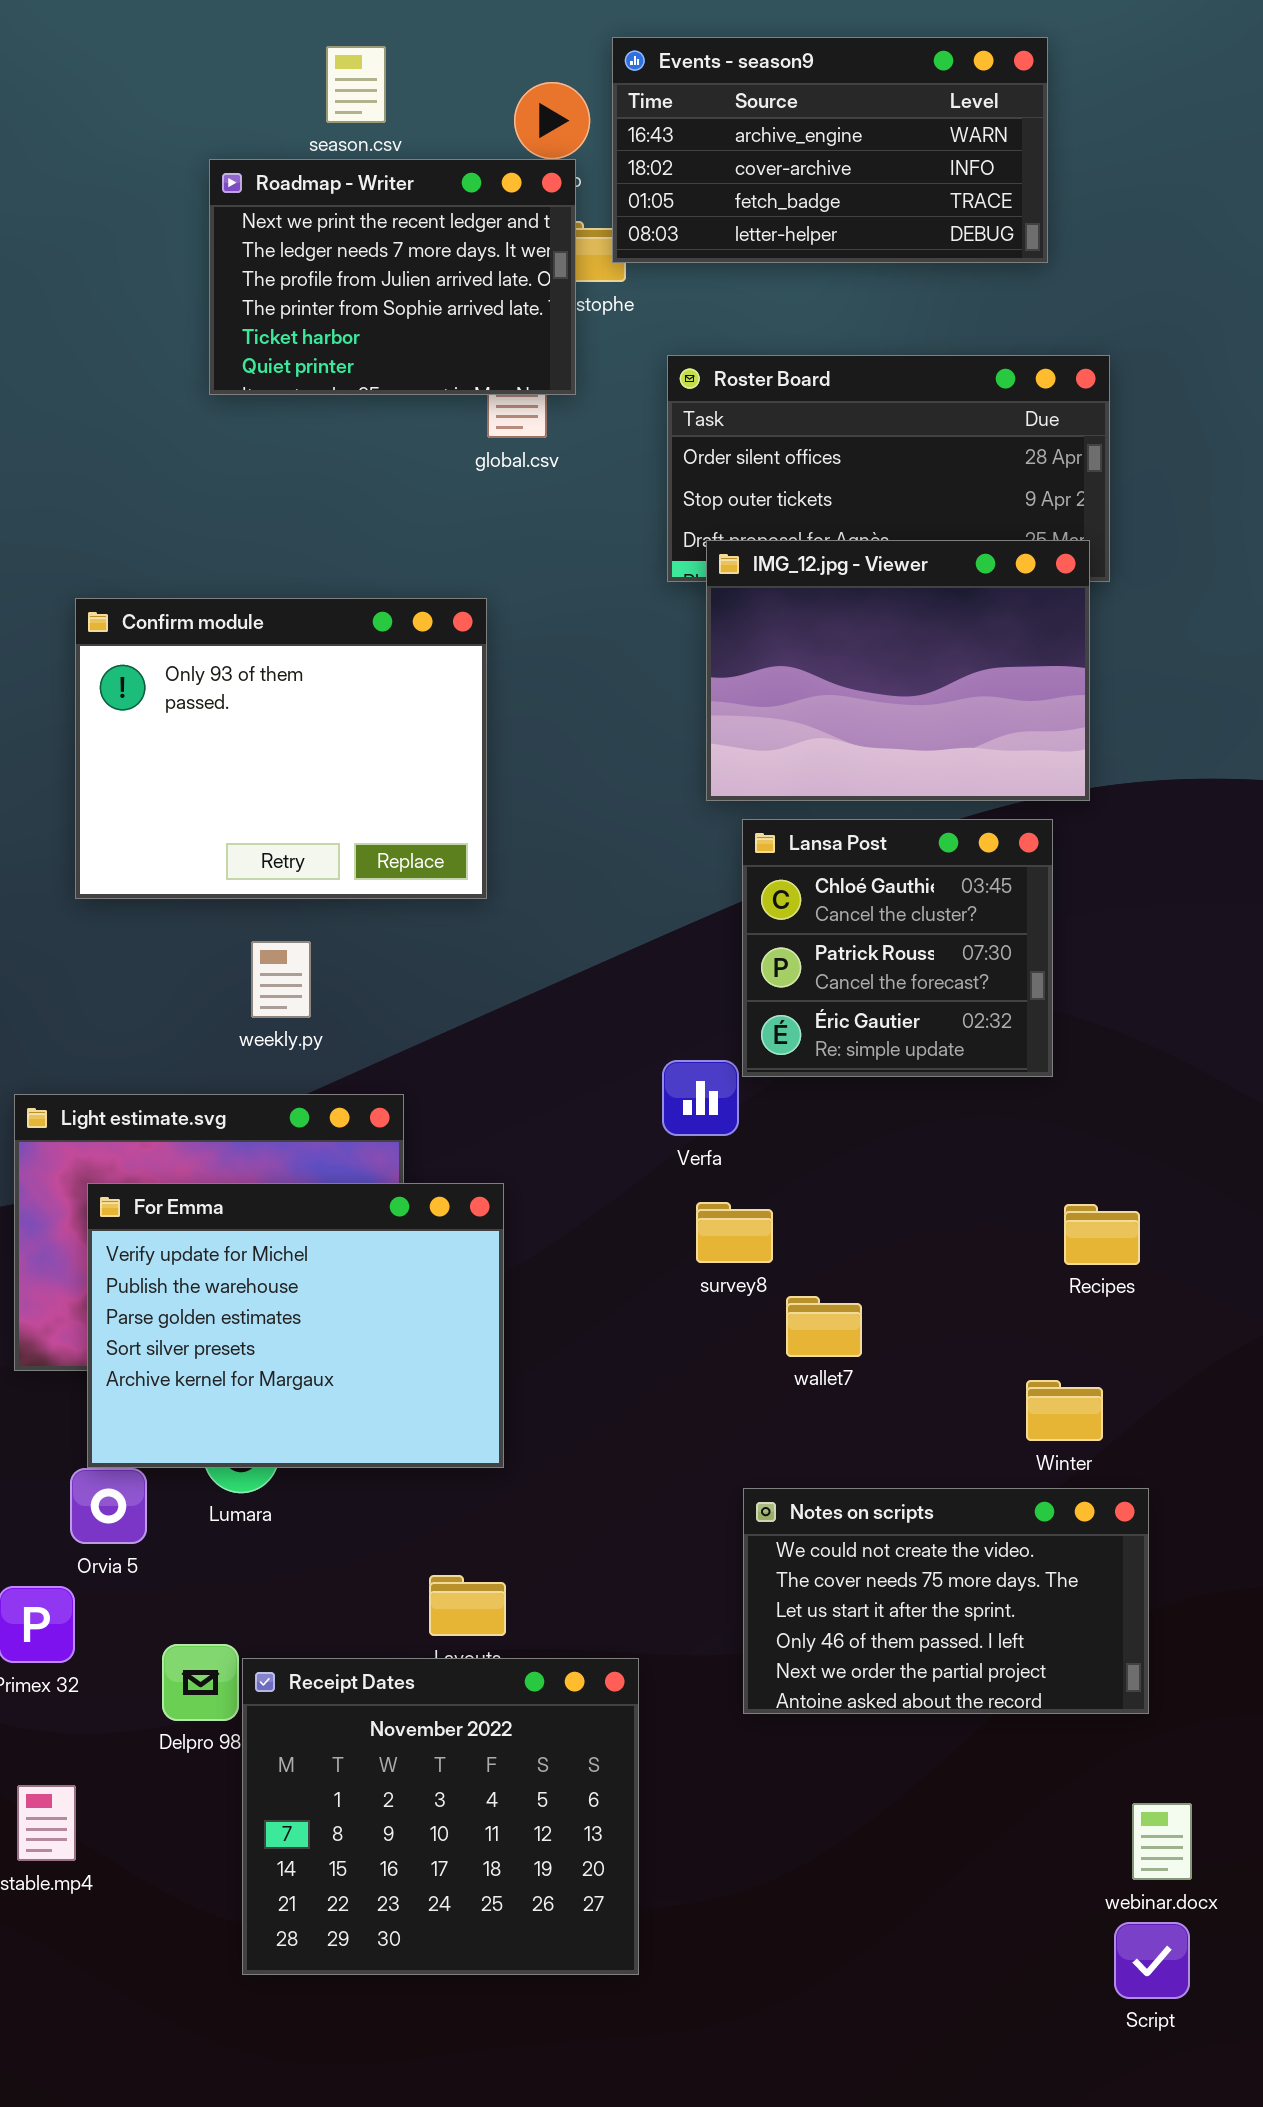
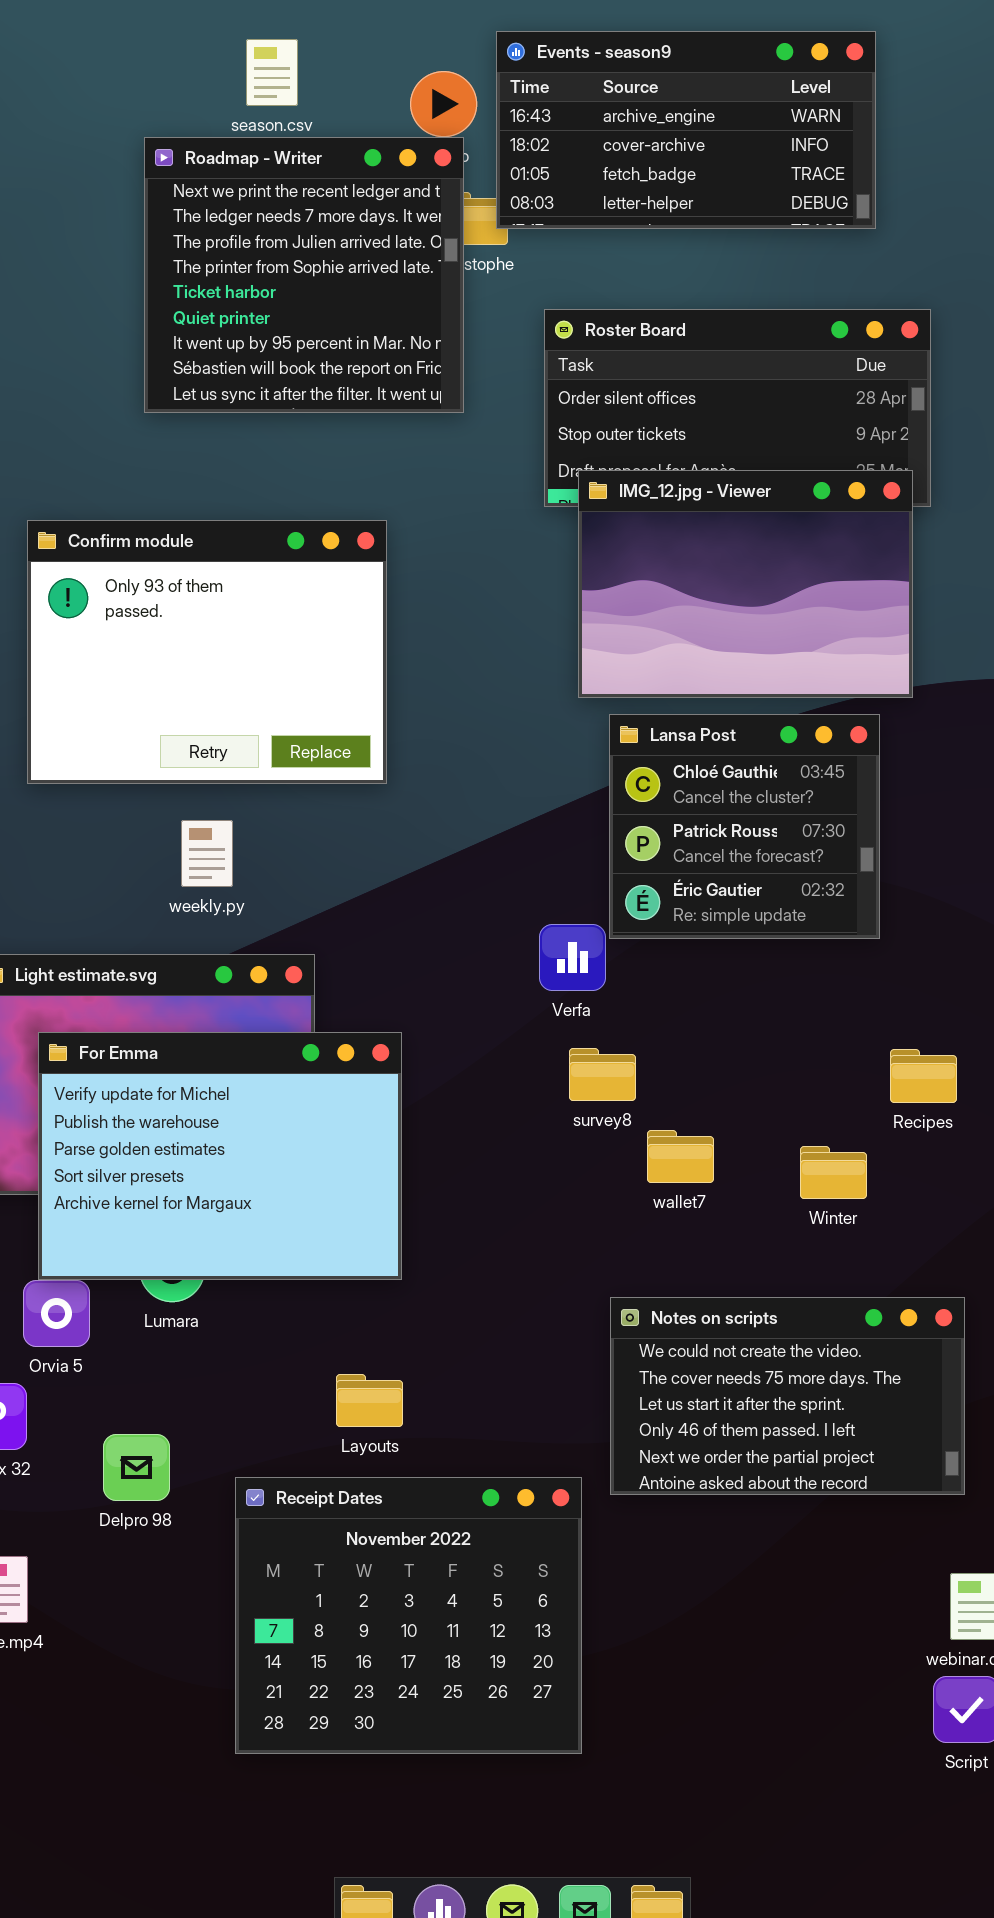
Roadmap - Writer: [209,159,576,395] -> [144,137,464,413], resized
Winter: [1026,1380,1103,1441] -> [800,1146,867,1199], moved
Receipt Dates: [242,1658,639,1975] -> [235,1477,582,1754], moved

